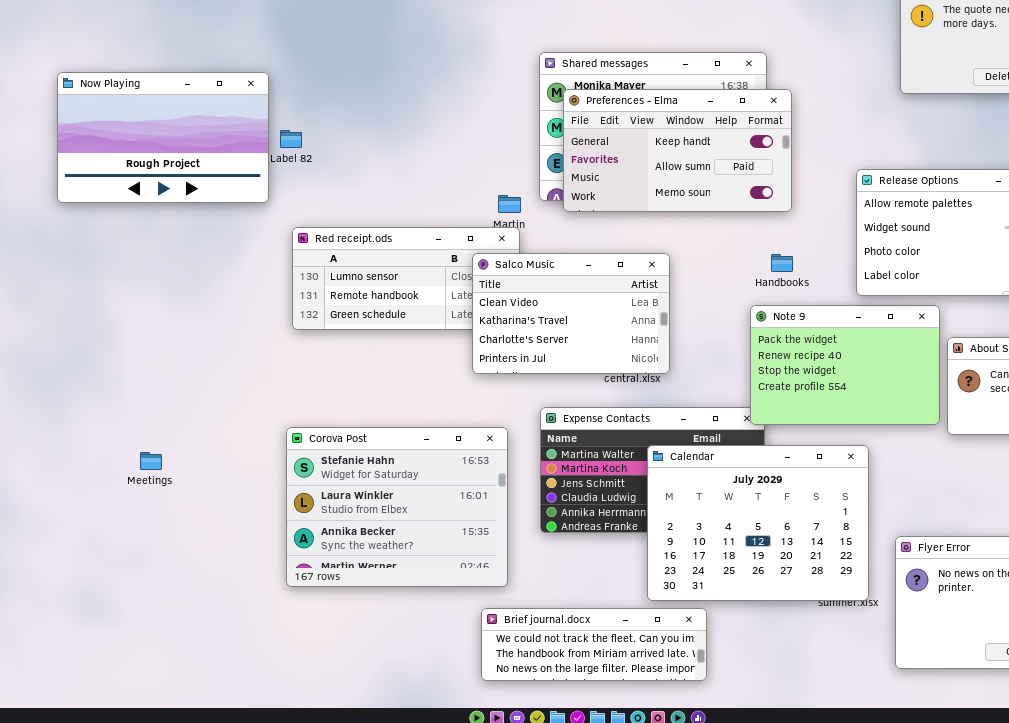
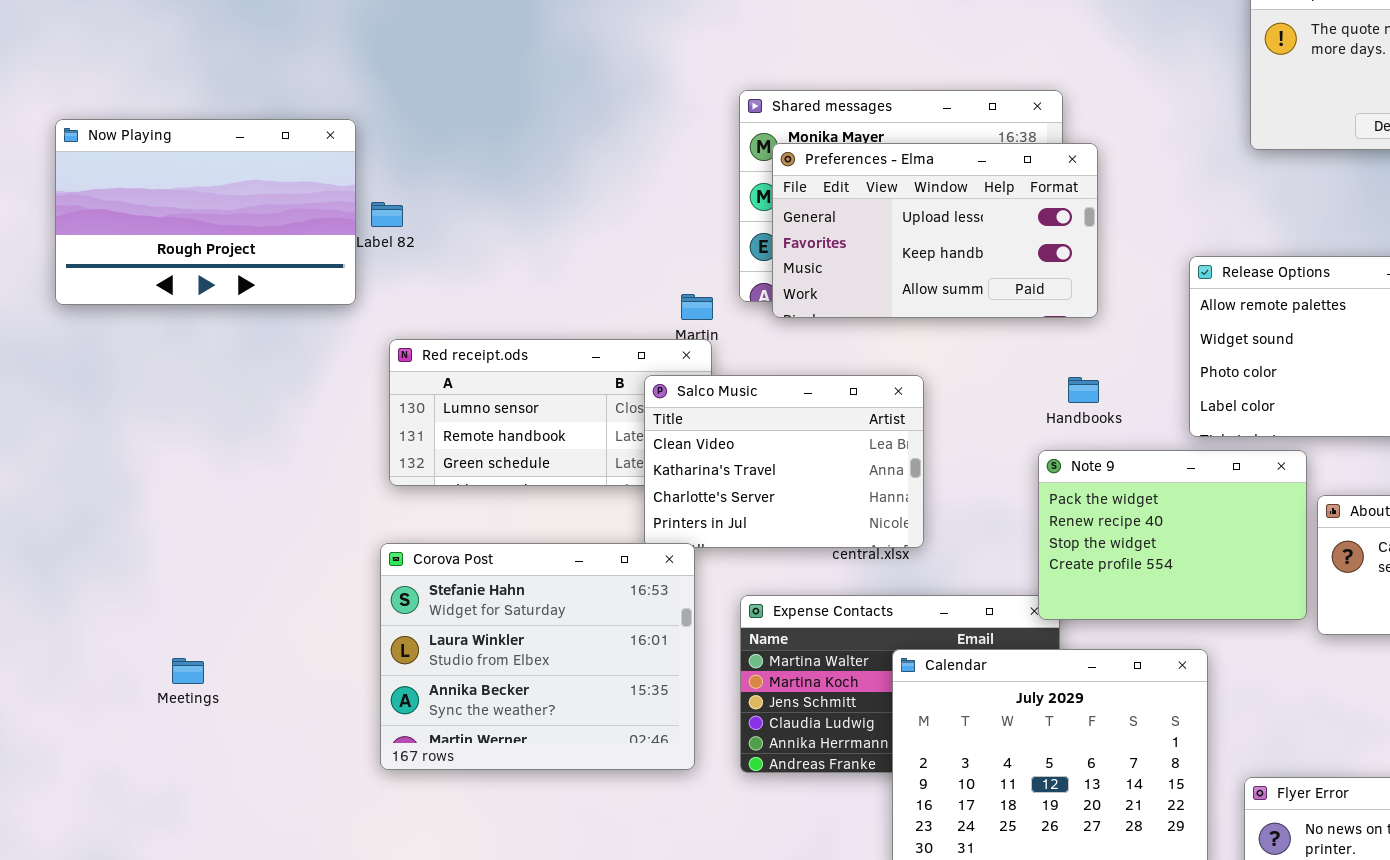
Preferences - Elma: [563,89,792,212] -> [772,143,1098,318], scrolled up 1 row
Corova Post: [286,427,508,587] -> [380,543,695,770], moved

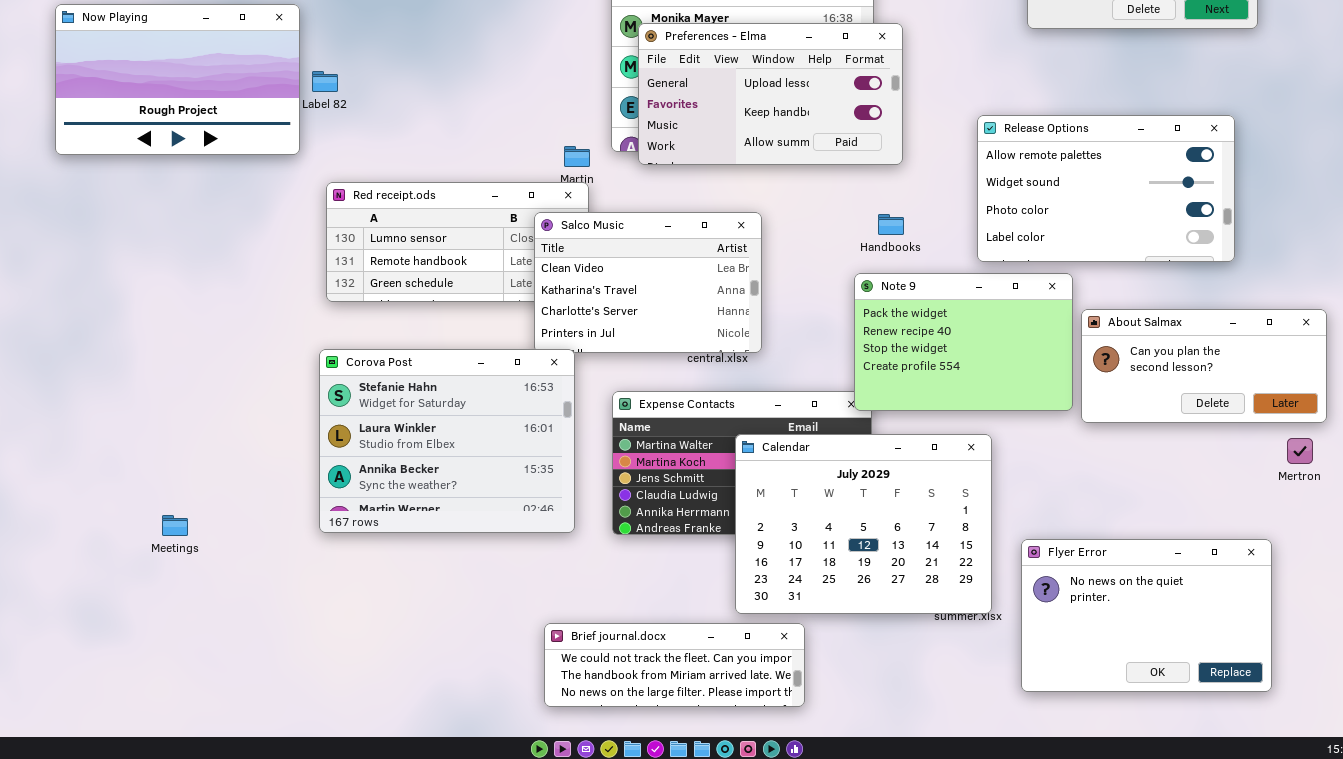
Meetings: [172,658,204,684] -> [162,515,188,536], moved

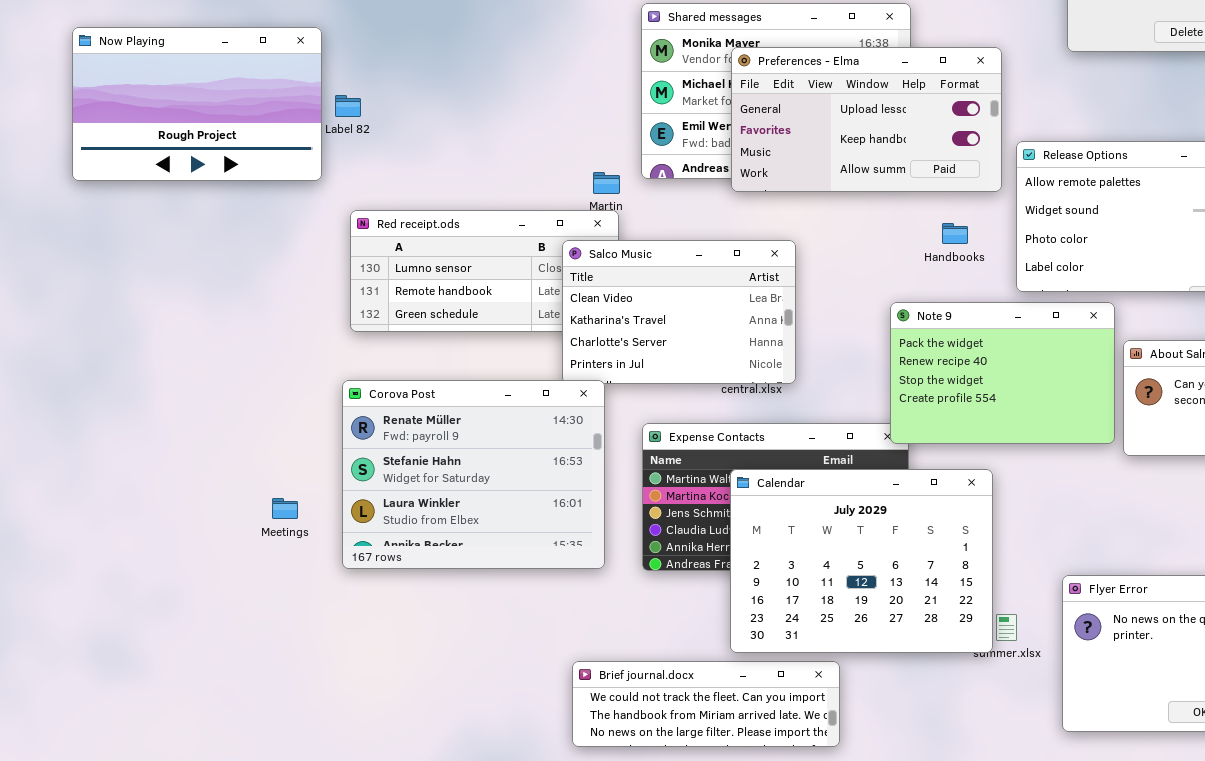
Preferences - Elma: [638,23,903,165] -> [731,47,1002,192], moved
Handbooks: [878,214,904,235] -> [942,223,968,244], moved
Corova Post: [319,349,575,533] -> [342,380,605,569], scrolled up 1 row
Calendar: [735,434,992,614] -> [730,469,993,653], moved
Meetings: [162,515,188,536] -> [272,498,298,519], moved

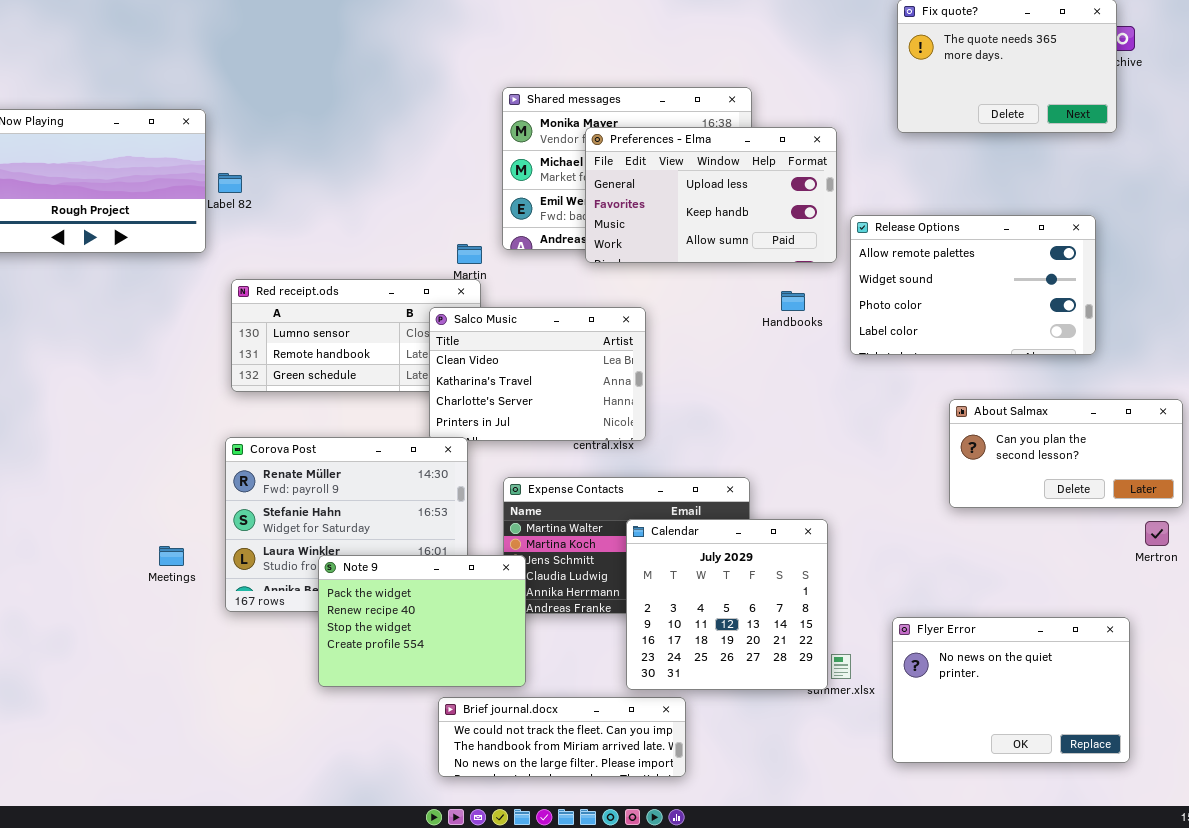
Note 9: [890,302,1115,444] -> [318,555,526,687], moved
Calendar: [730,469,993,653] -> [626,519,828,690], resized

